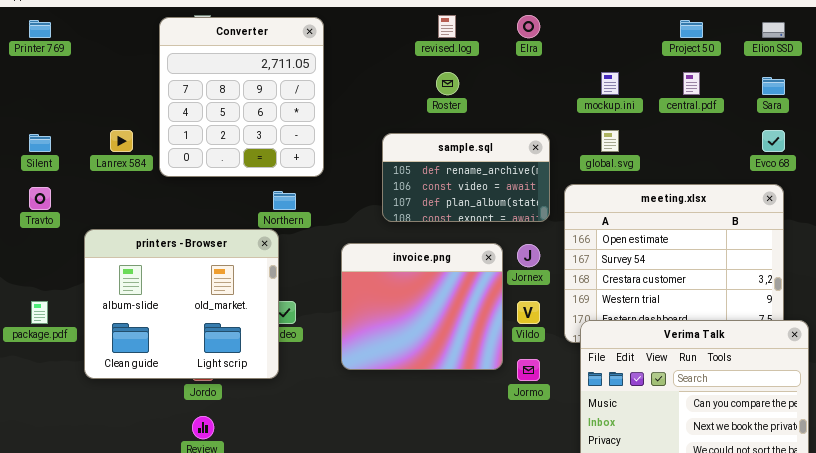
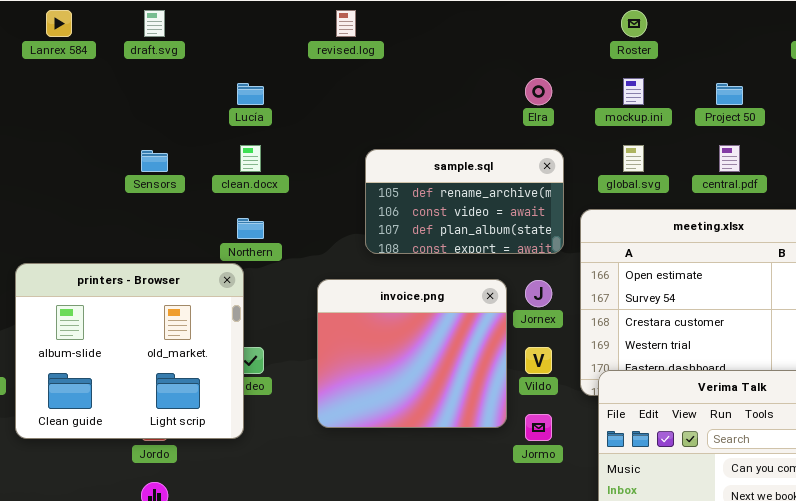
revised.log: [438,15,456,38] -> [336,10,356,37], moved
Elra: [517,15,540,38] -> [525,78,552,105], moved
Converter: [159,17,324,177] -> none, closed
Project 50: [680,20,703,38] -> [716,83,743,105], moved
Roster: [436,72,459,95] -> [621,10,647,37], moved
central.pdf: [683,72,700,95] -> [719,145,740,172], moved
Lanrex 584: [110,130,133,152] -> [46,10,72,37], moved

